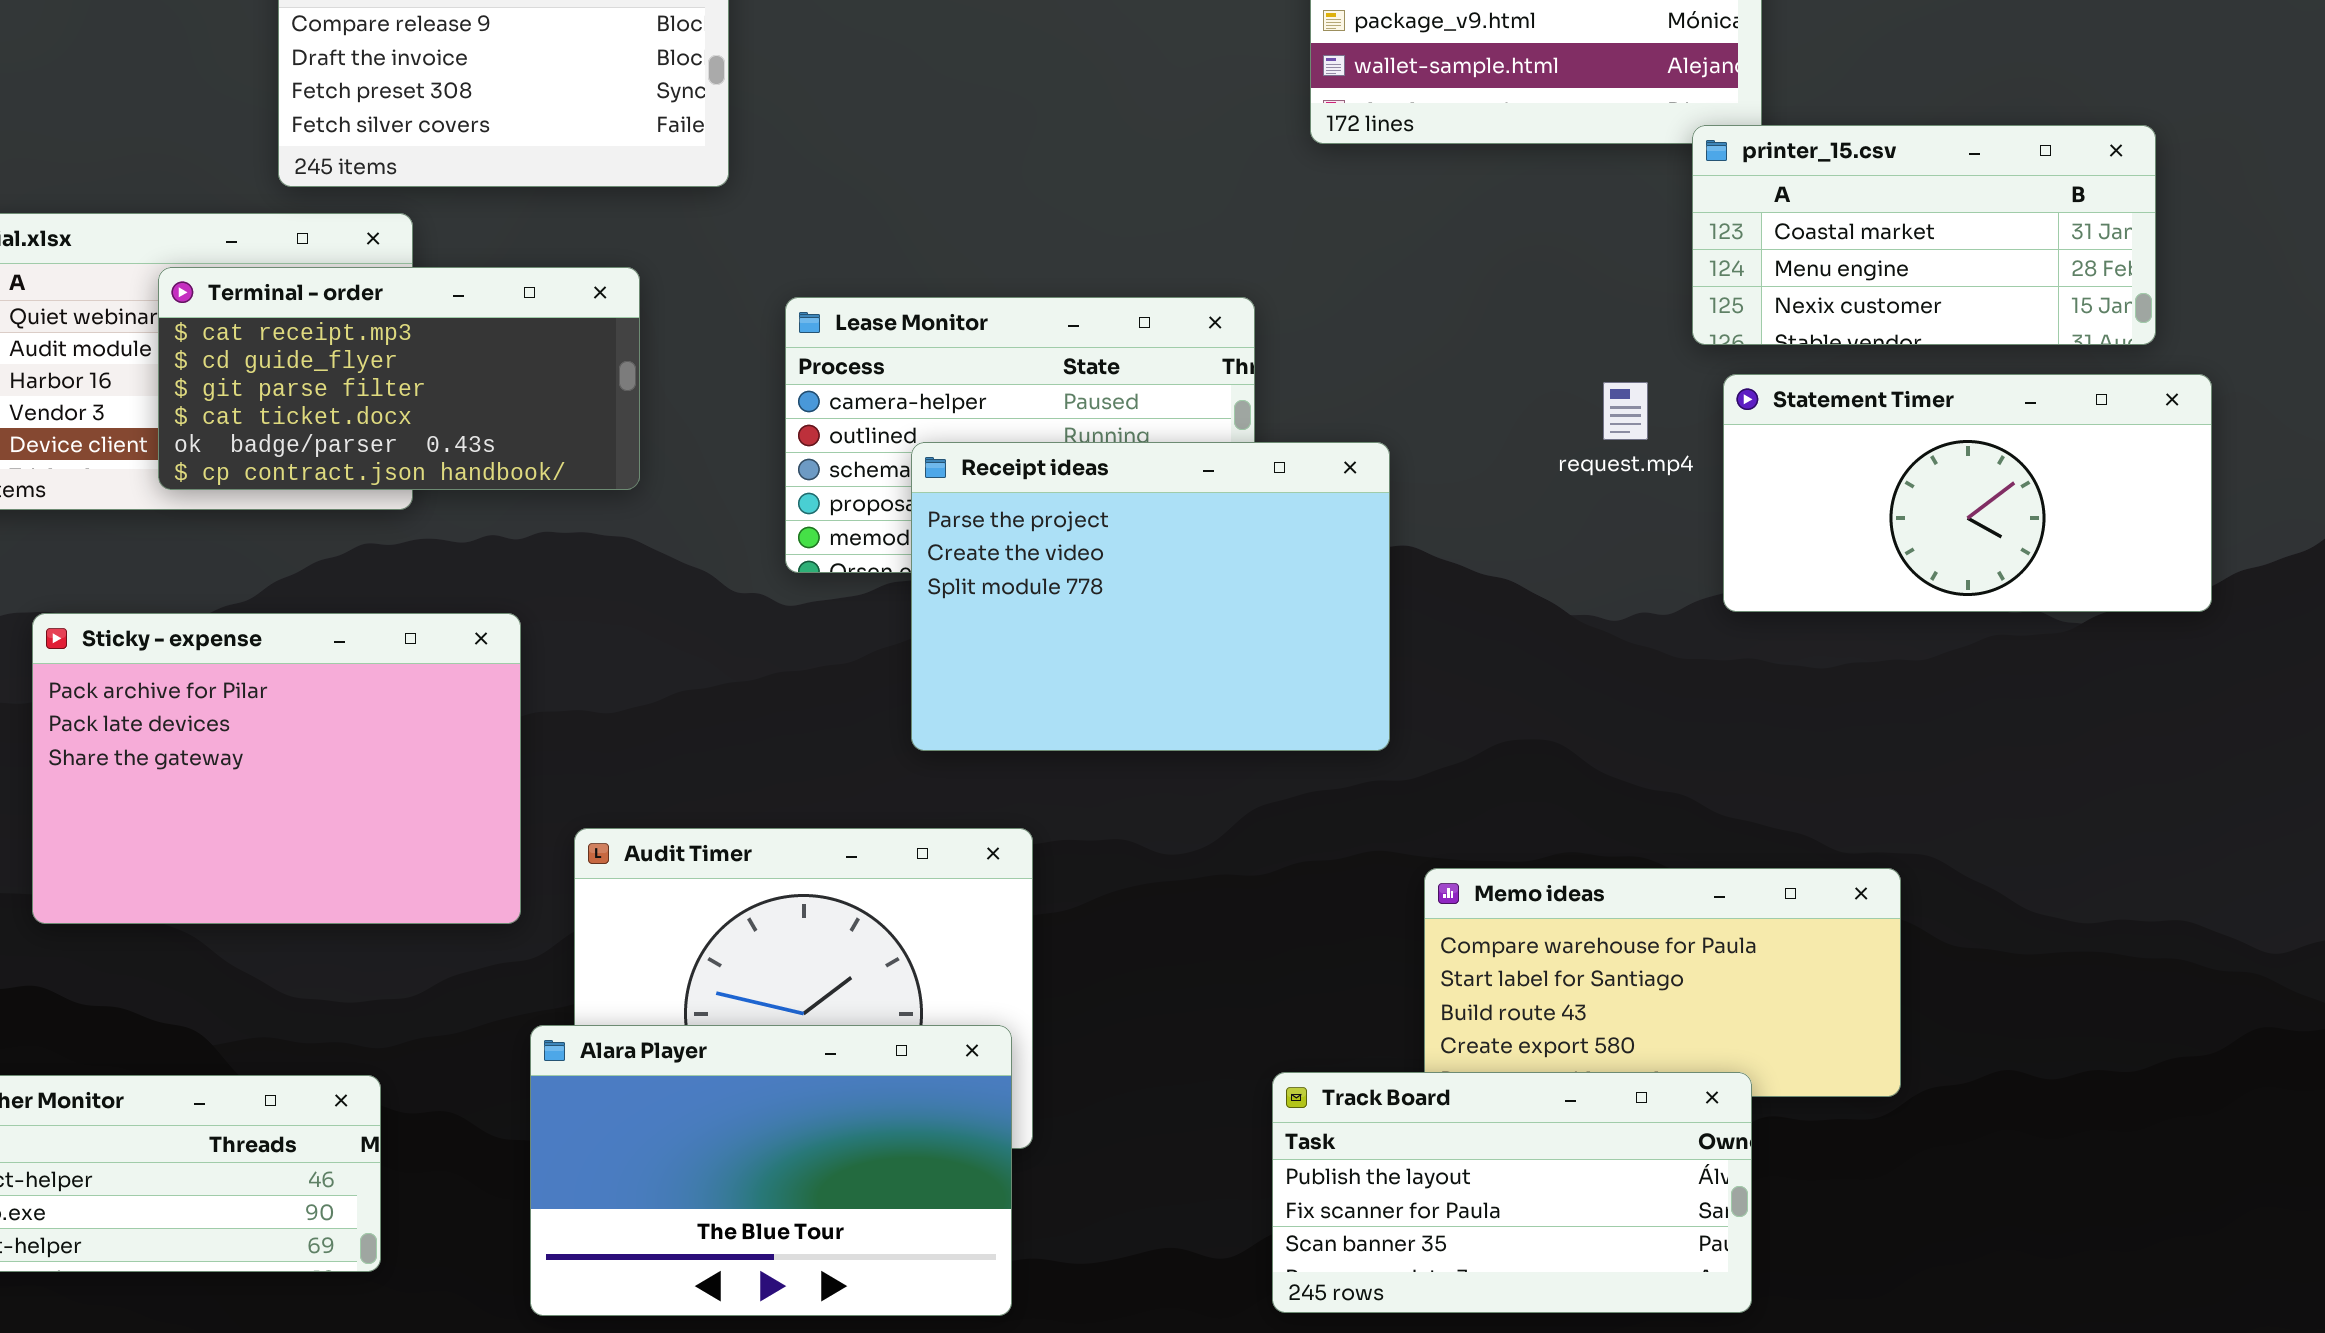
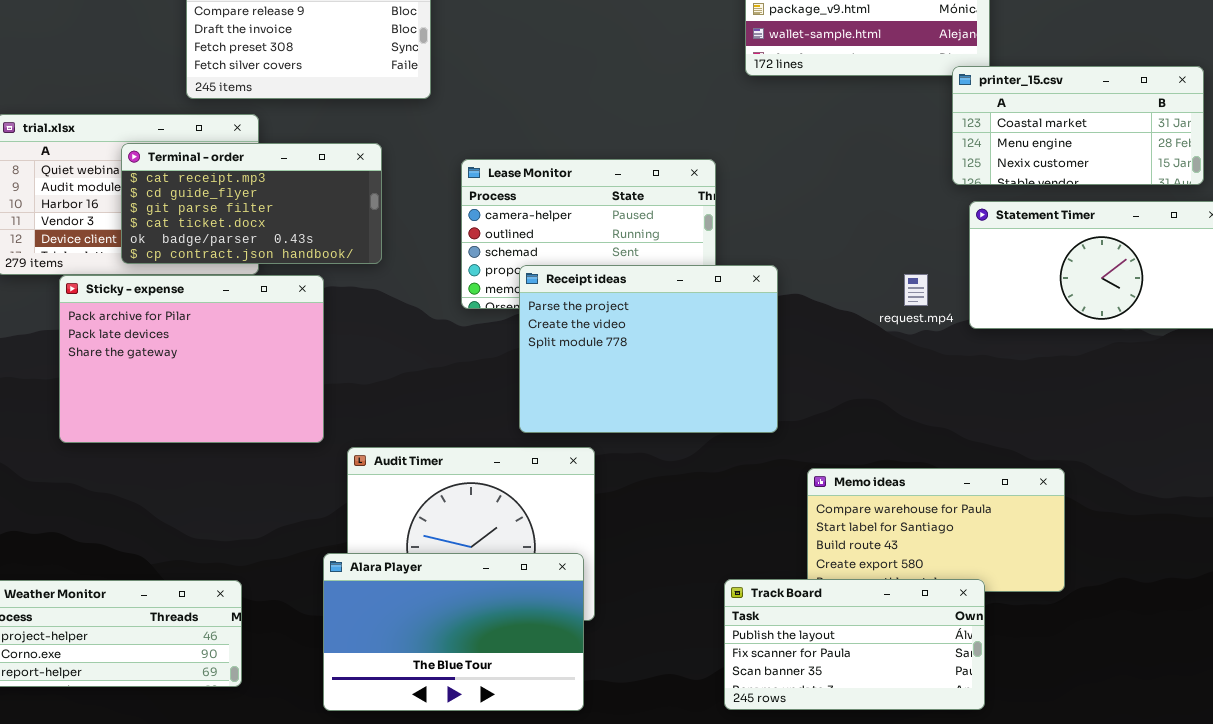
request.mp4: [1603,382,1648,440] -> [904,274,928,306], moved
Receipt ideas: [911,442,1390,751] -> [519,265,778,433], moved
Sticky - expense: [32,613,521,924] -> [59,275,324,443], moved

